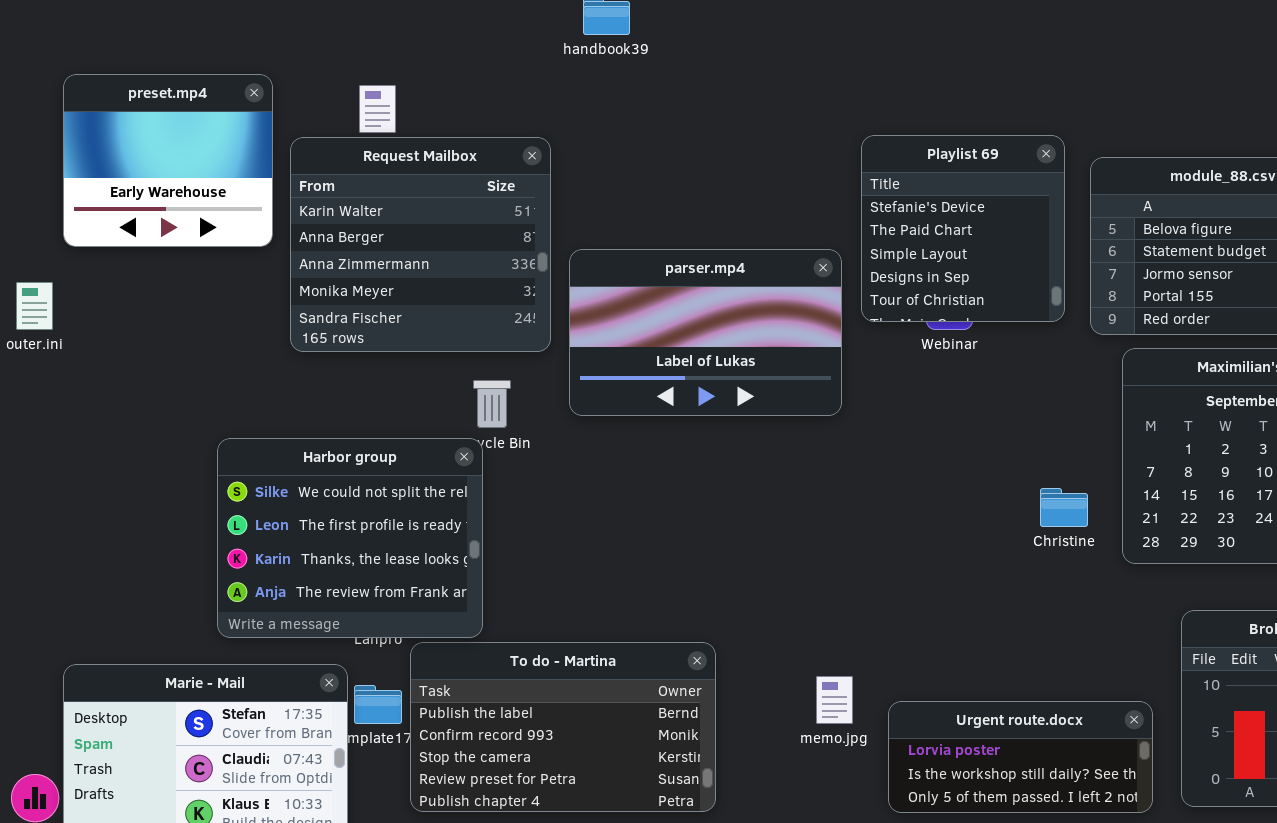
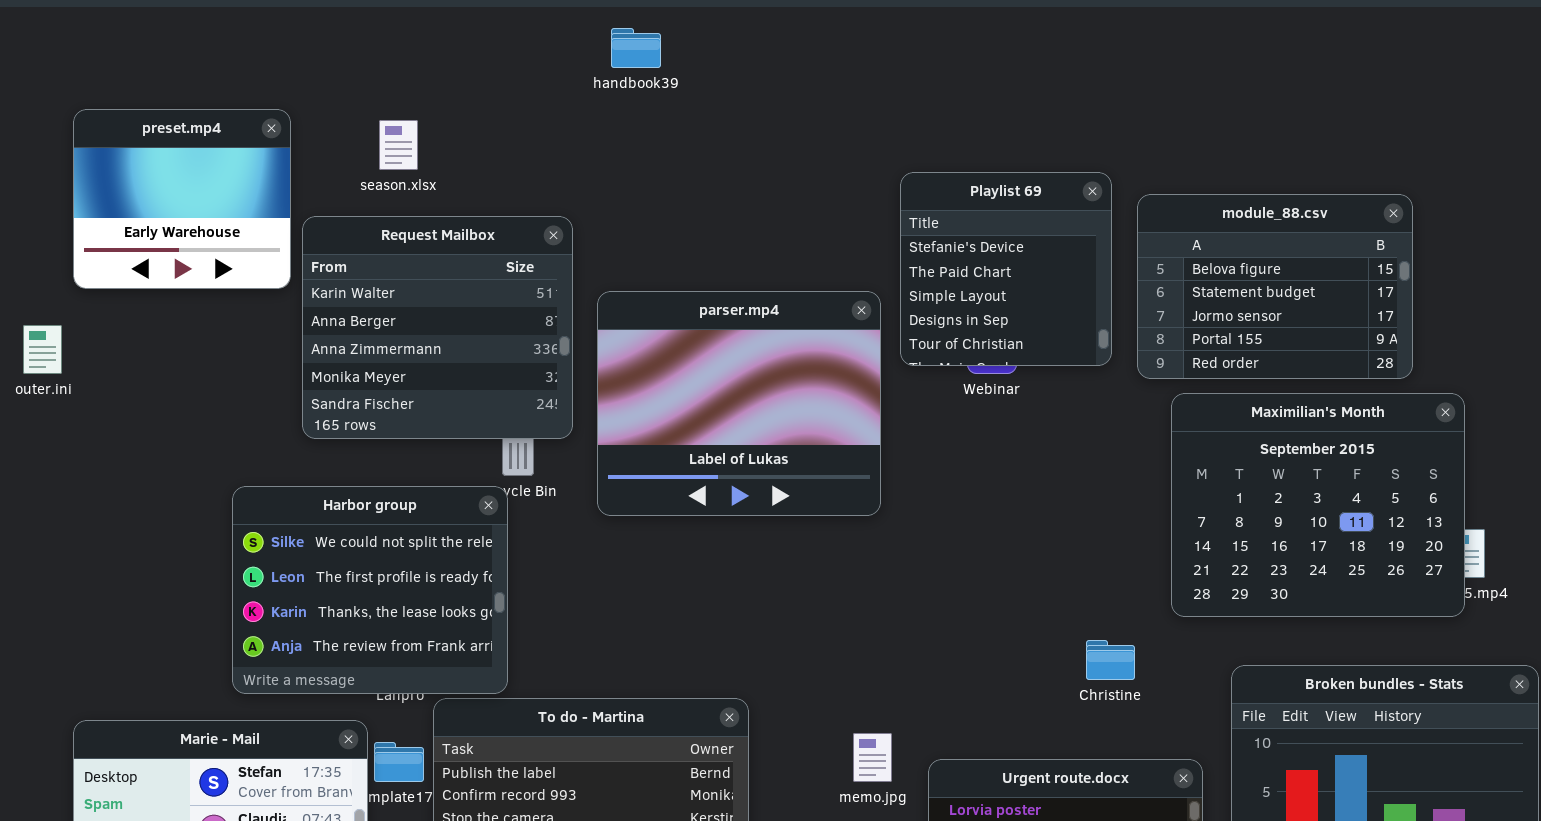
Request Mailbox: [290,137,551,352] -> [302,216,573,439], moved
parser.mp4: [569,249,842,416] -> [597,291,881,516], resized
Christine: [1040,488,1088,527] -> [1086,640,1135,680], moved

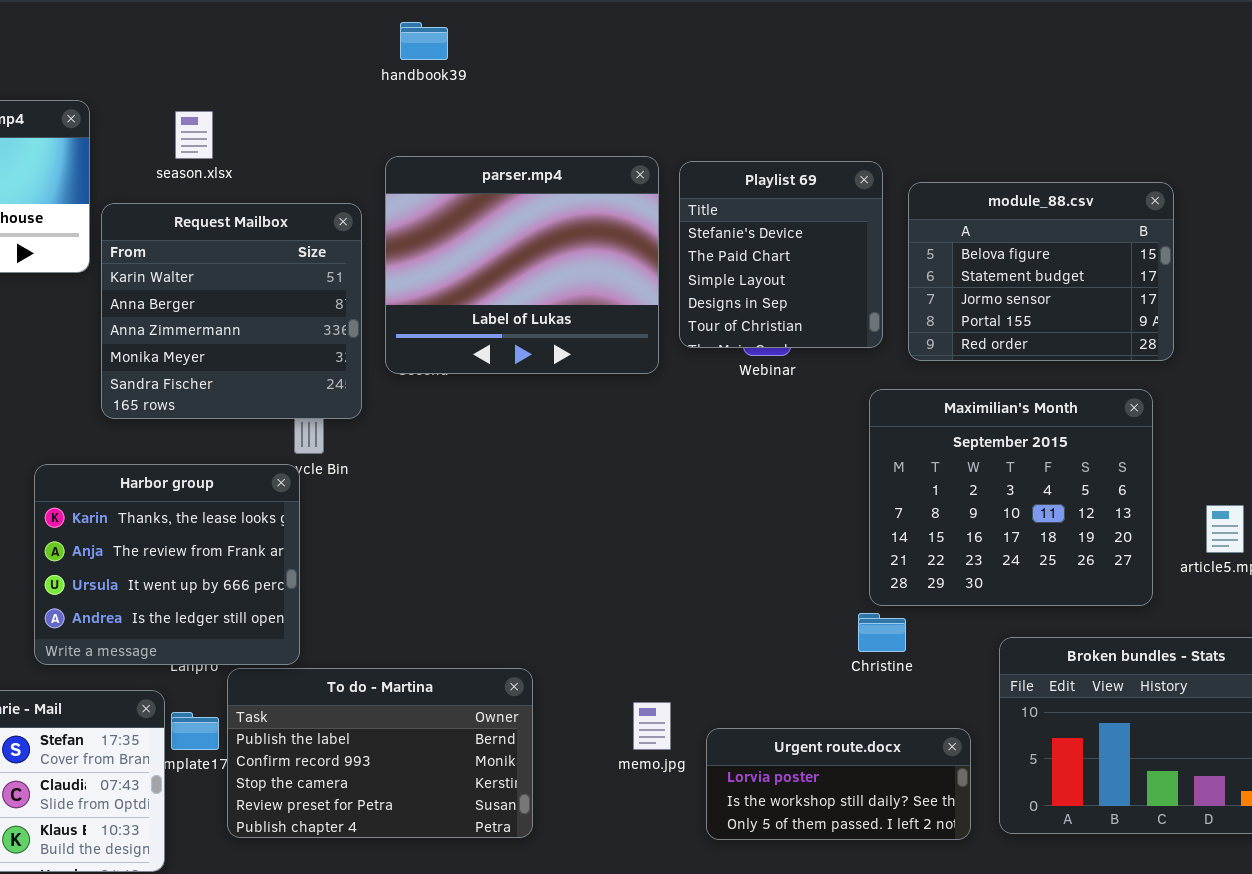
parser.mp4: [597,291,881,516] -> [385,156,659,374], moved
Maximilian's Month: [1171,393,1465,617] -> [869,389,1153,606], moved
Harbor group: [232,486,508,694] -> [34,464,300,665], scrolled down 2 rows

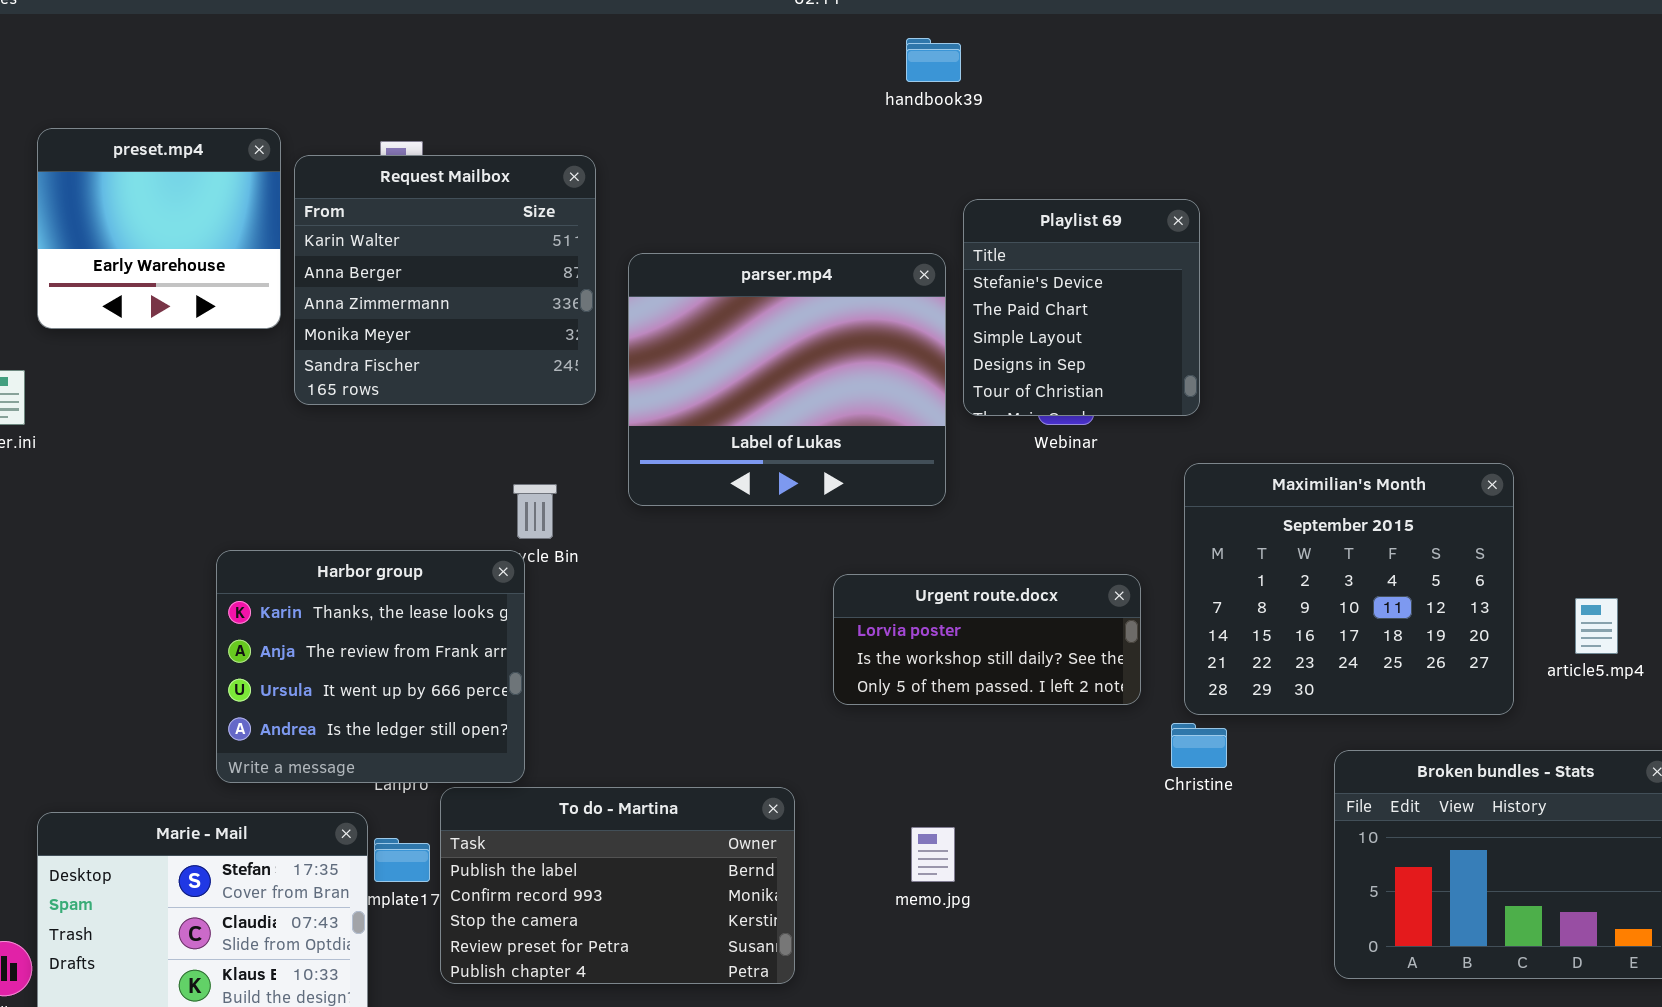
handbook39: [400,22,448,60] -> [906,38,961,82], moved
parser.mp4: [385,156,659,374] -> [628,253,946,506], moved
module_88.csv: [908,182,1174,361] -> none, closed
Request Mailbox: [101,203,362,419] -> [294,155,596,405], moved
Urgent route.docx: [706,728,971,840] -> [833,574,1141,705], moved

